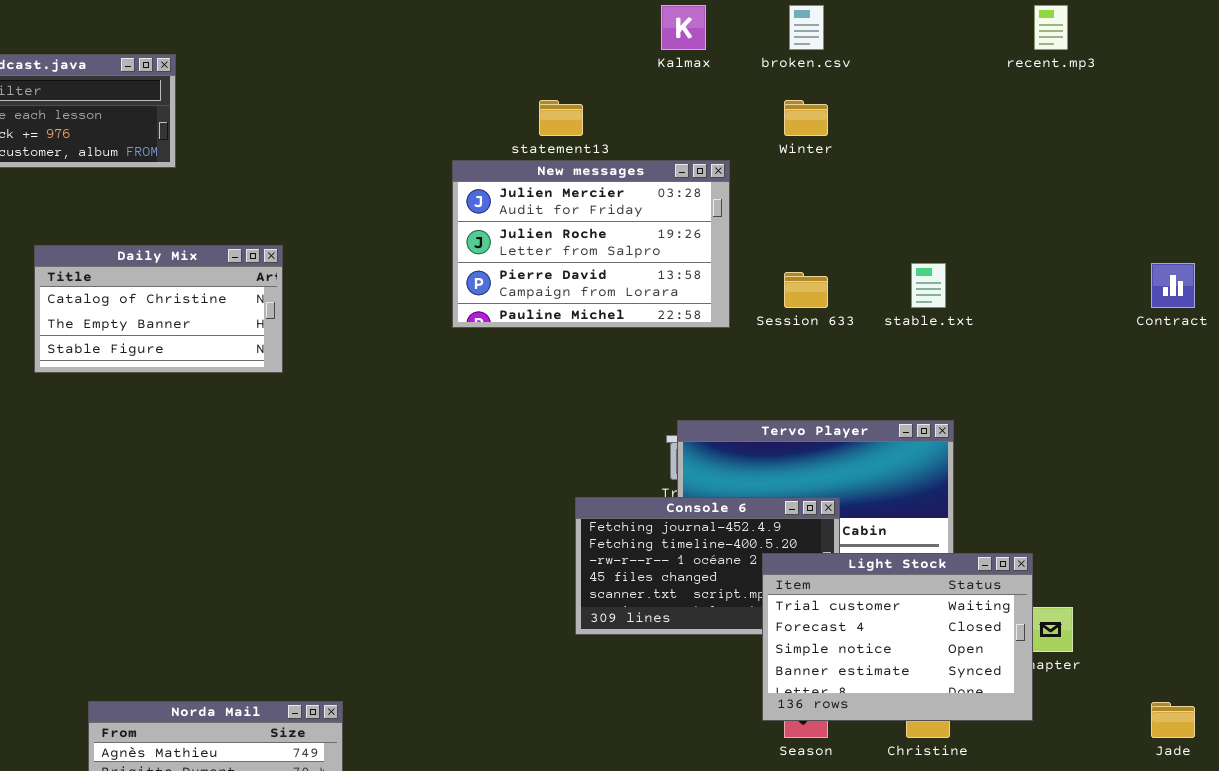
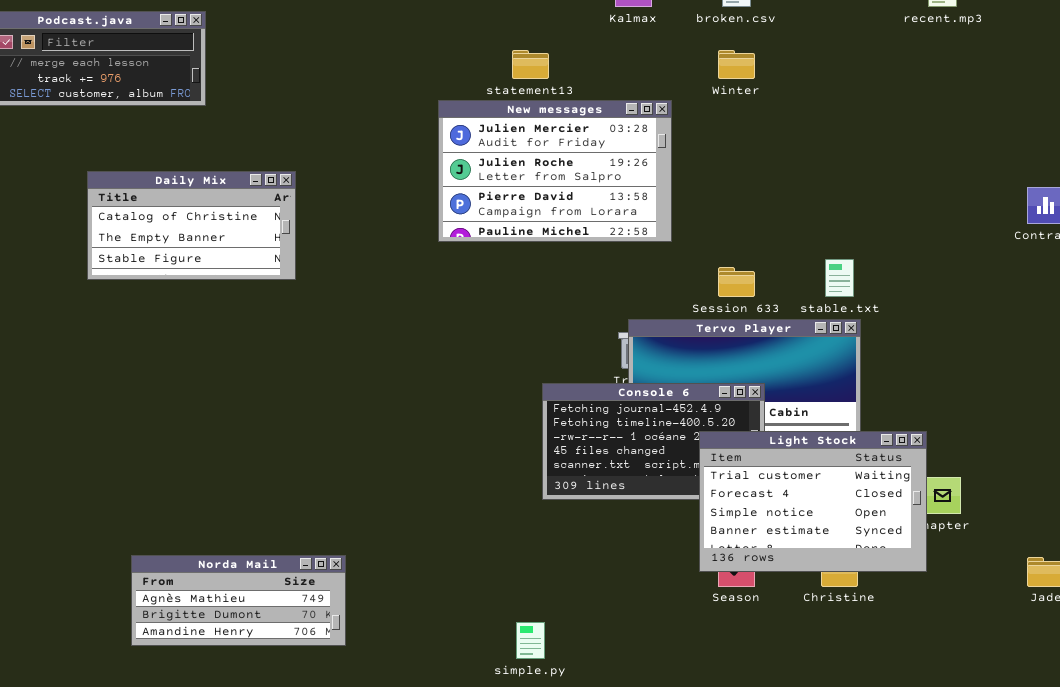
stable.txt: [911,263,946,308] -> [825,259,854,297], moved
Session 633: [784,272,828,308] -> [718,267,755,297], moved

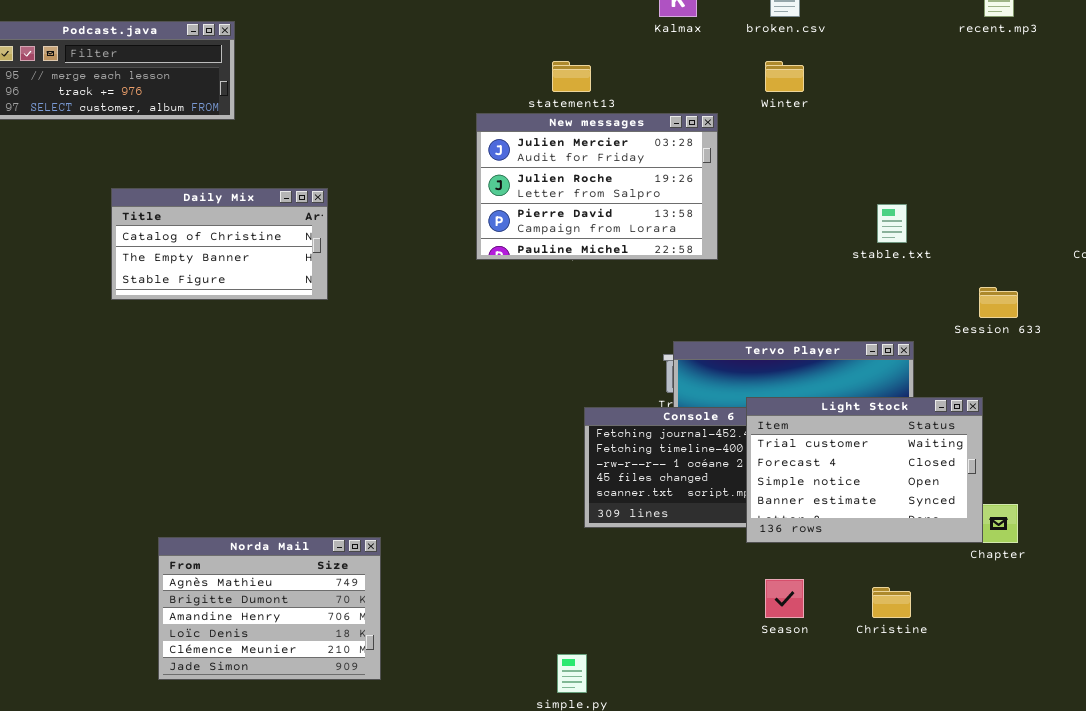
stable.txt: [825,259,854,297] -> [877,204,907,243], moved
Session 633: [718,267,755,297] -> [979,287,1018,318], moved
Light Stock: [699,431,927,572] -> [746,397,983,543], moved
Norda Mail: [131,555,346,646] -> [158,537,381,680], resized

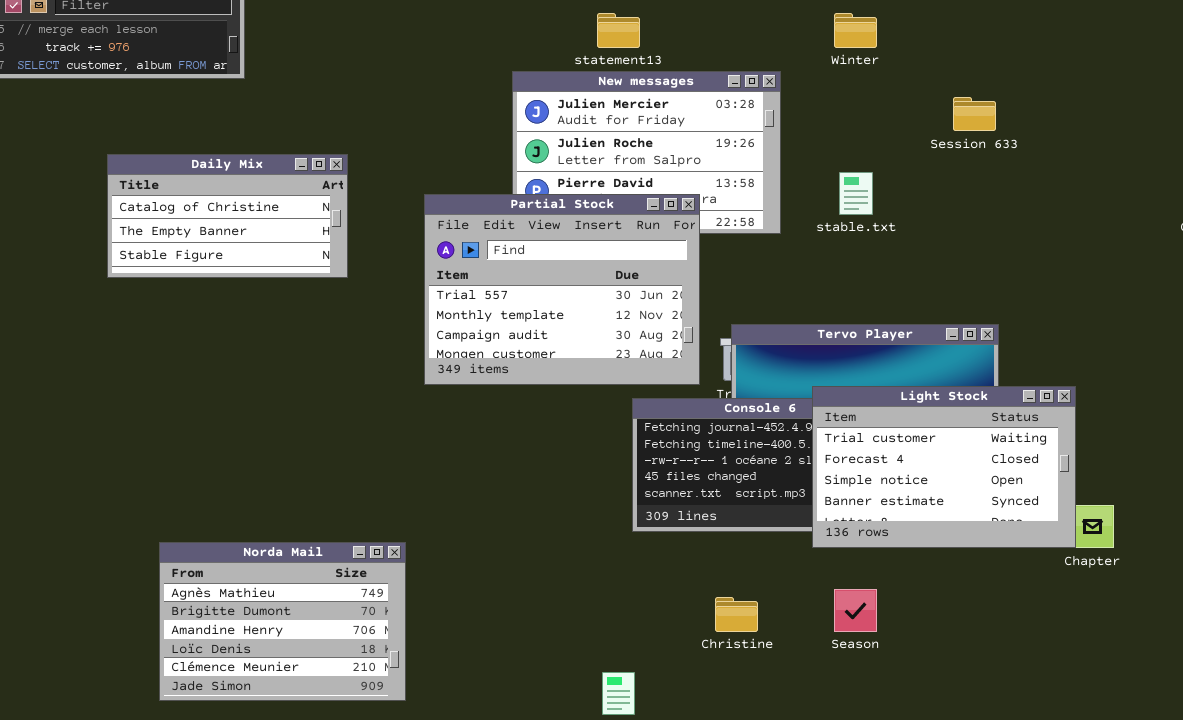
stable.txt: [877,204,907,243] -> [839,172,873,215], moved
Partial Stock: none -> [424,194,700,385], opened
Session 633: [979,287,1018,318] -> [953,97,996,131], moved
Christine: [872,587,911,618] -> [715,597,758,632], moved

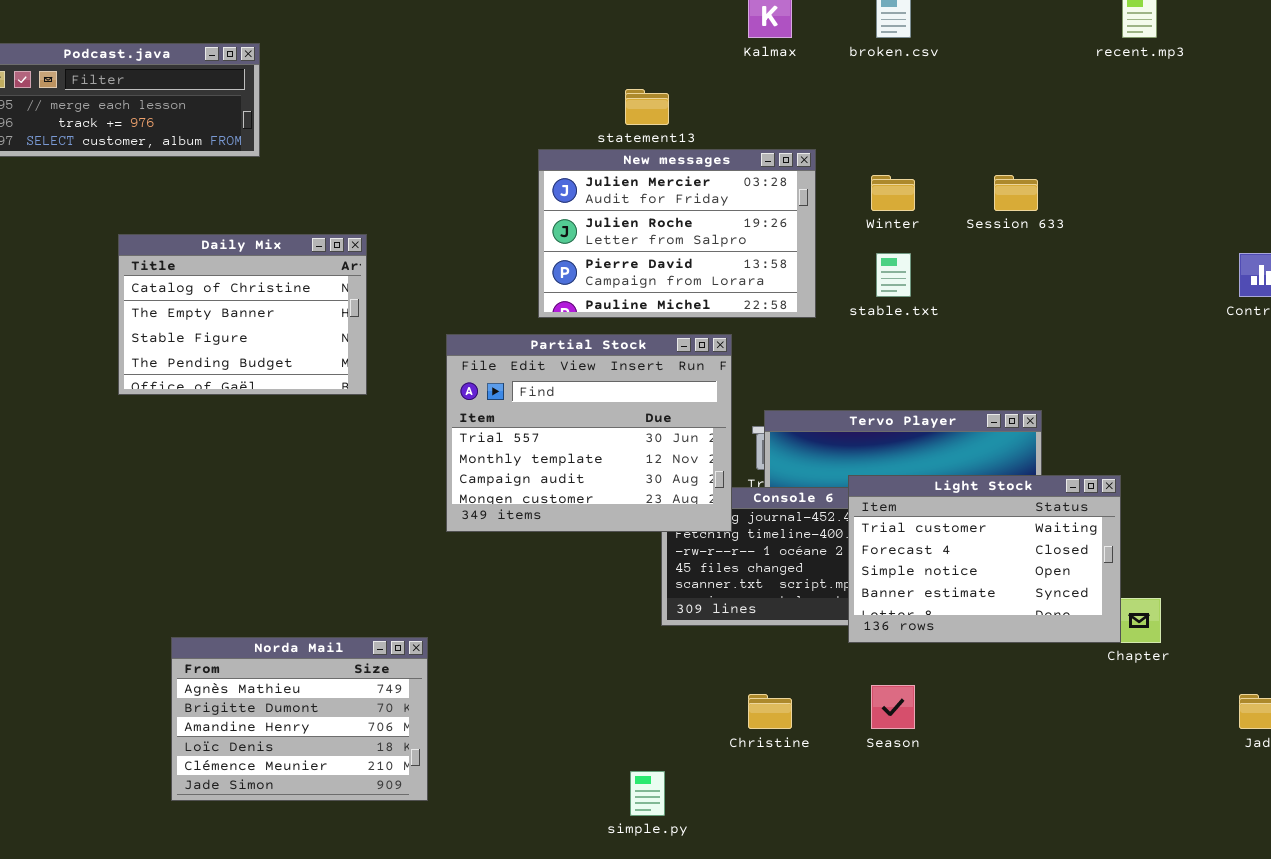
Winter: [834,13,877,48] -> [871,175,915,211], moved
Daily Mix: [107,154,348,278] -> [118,234,367,395], resized
Partial Stock: [424,194,700,385] -> [446,334,732,532], moved

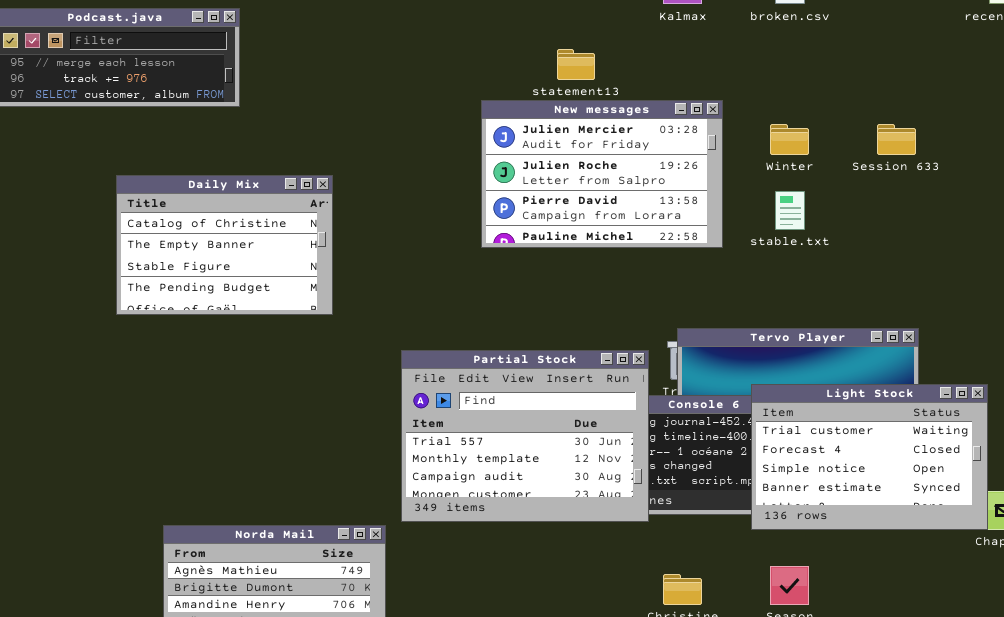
Partial Stock: [446,334,732,532] -> [401,350,649,522], moved

